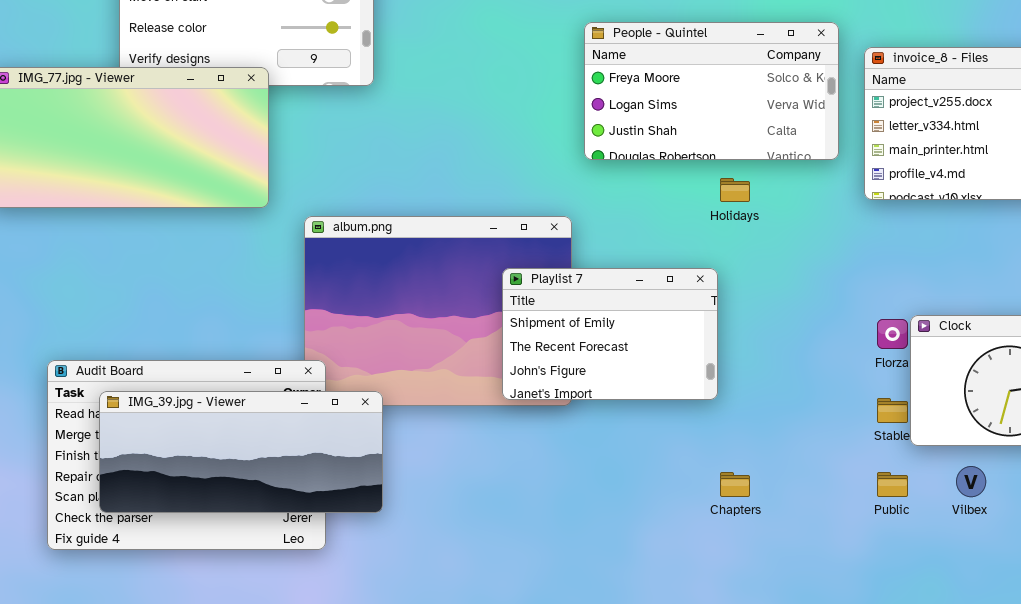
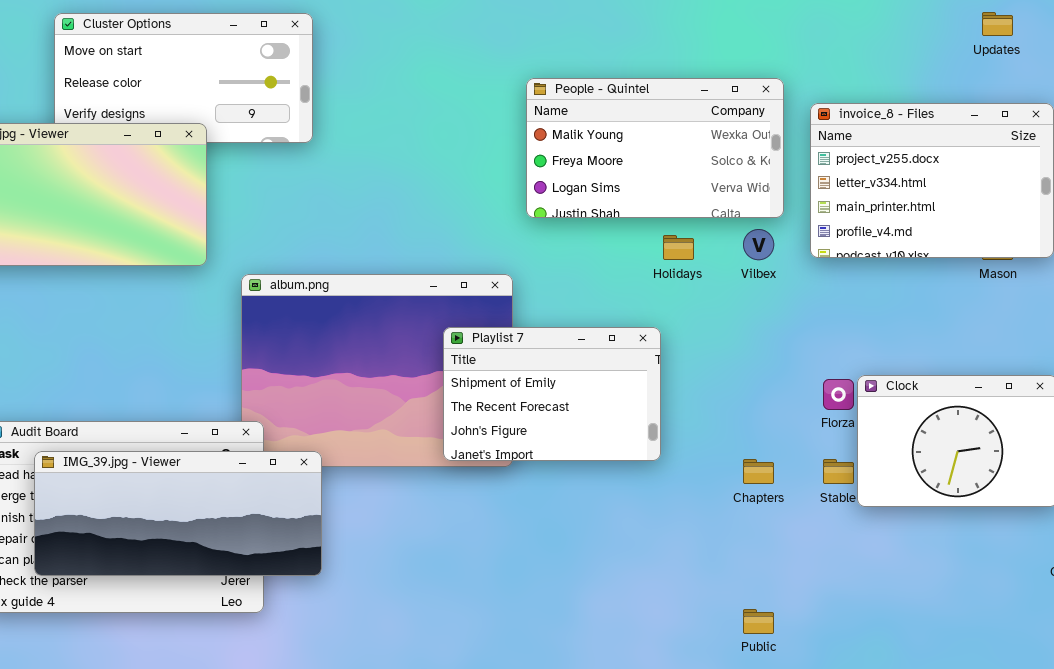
People - Quintel: [584,22,839,160] -> [526,78,784,218], scrolled up 1 row
Vilbex: [956,466,986,497] -> [743,229,774,260], moved
Chapters: [720,472,750,497] -> [743,459,774,484], moved
Public: [877,472,908,497] -> [743,609,774,634], moved

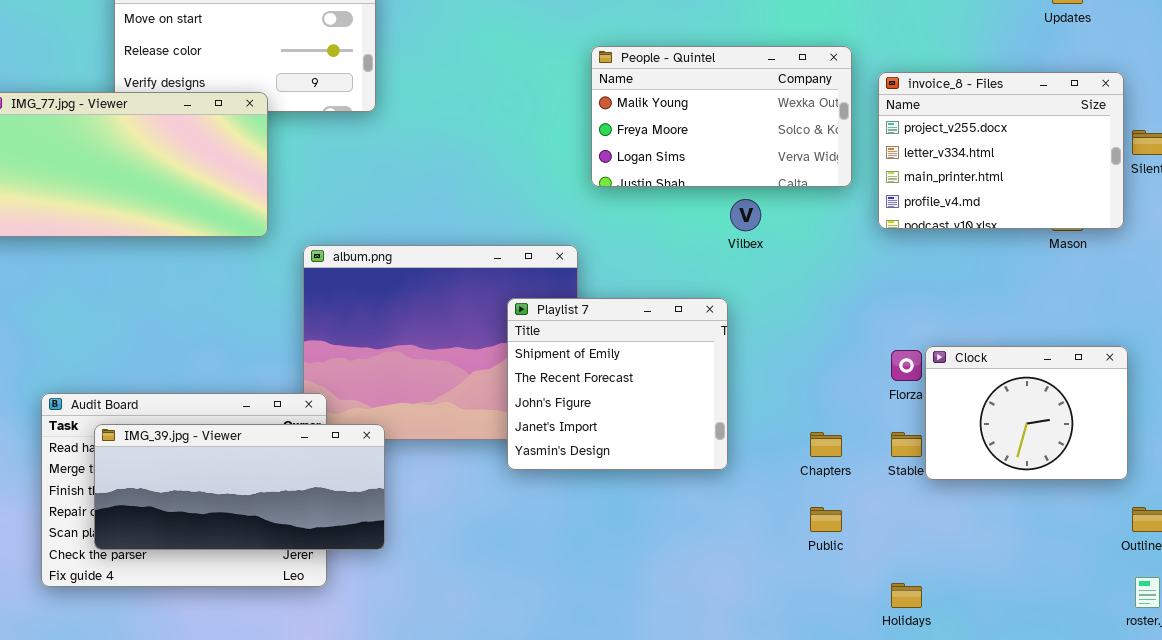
Vilbex: [743,229,774,260] -> [730,199,761,231], moved
Holidays: [663,235,694,260] -> [891,583,922,608], moved
Playlist 7: [443,327,661,461] -> [507,298,728,470], resized
Public: [743,609,774,634] -> [810,507,842,532], moved

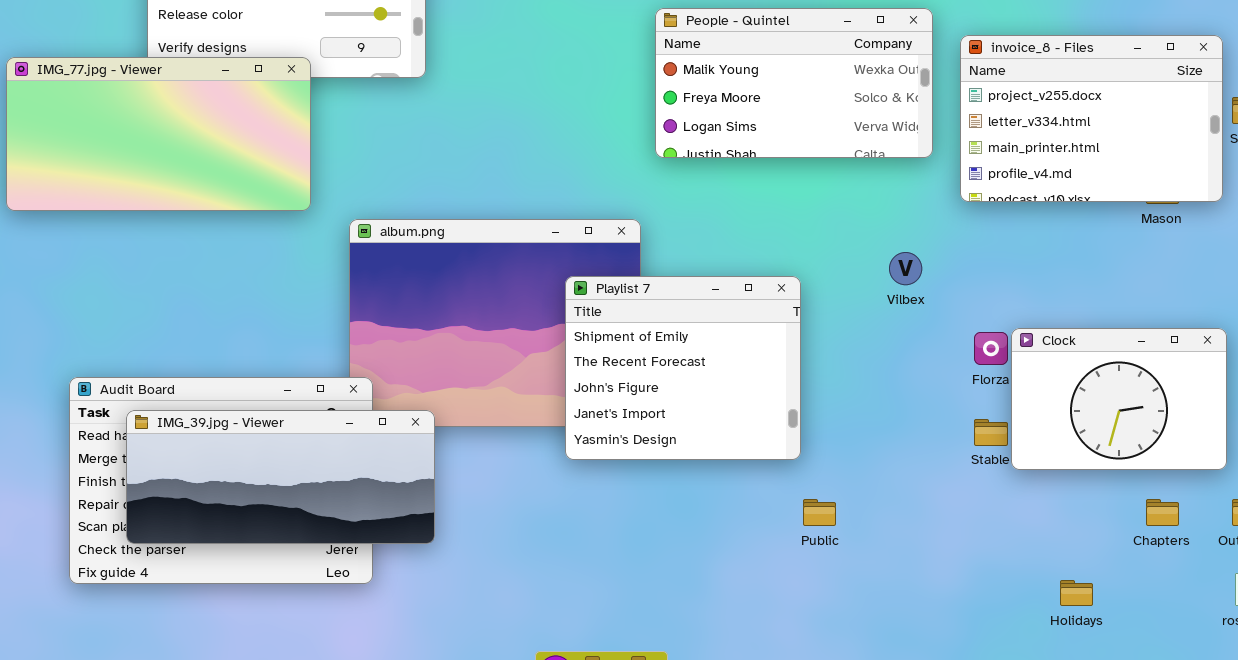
Vilbex: [730,199,761,231] -> [889,252,922,285], moved
Chapters: [810,432,842,457] -> [1146,499,1179,526], moved
Public: [810,507,842,532] -> [803,499,836,526], moved
Holidays: [891,583,922,608] -> [1060,580,1093,606], moved

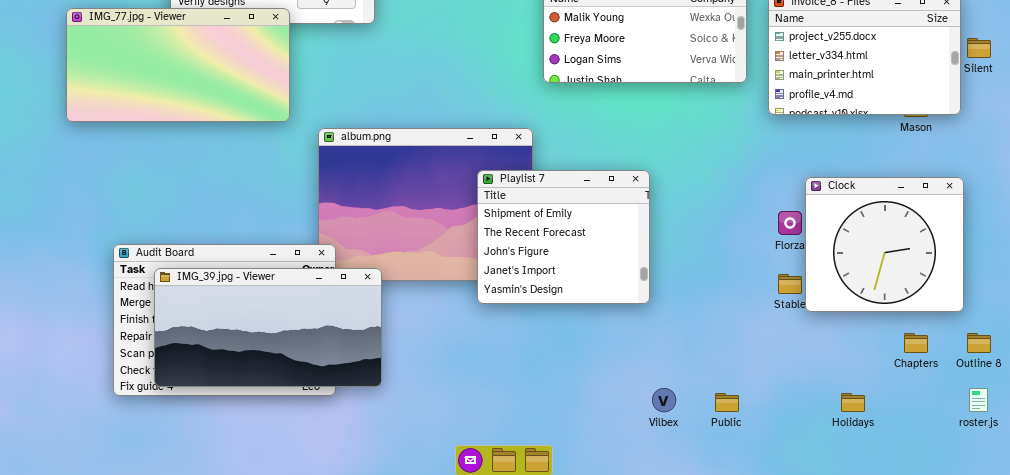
Vilbex: [889,252,922,285] -> [652,388,676,412], moved
Clock: [1011,328,1227,470] -> [805,177,964,312], resized
IMG_39.jpg - Viewer: [126,410,435,544] -> [154,268,382,387], resized
Public: [803,499,836,526] -> [715,393,739,412], moved

